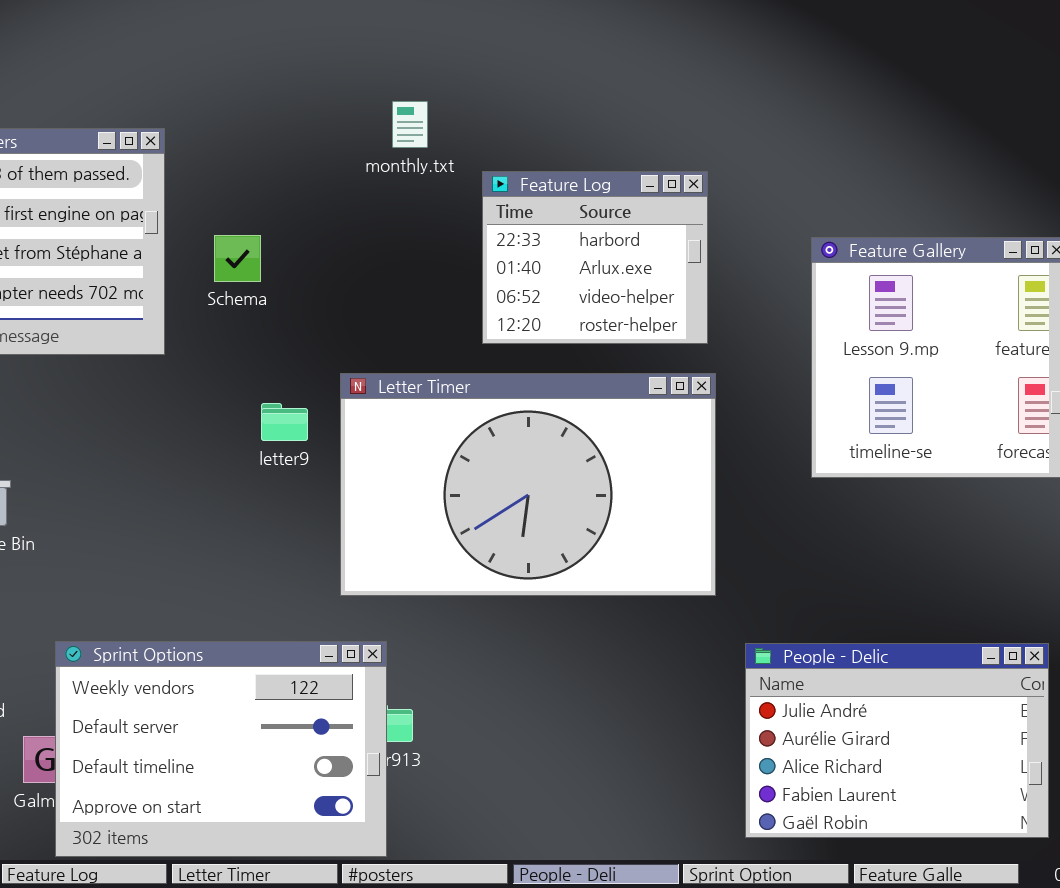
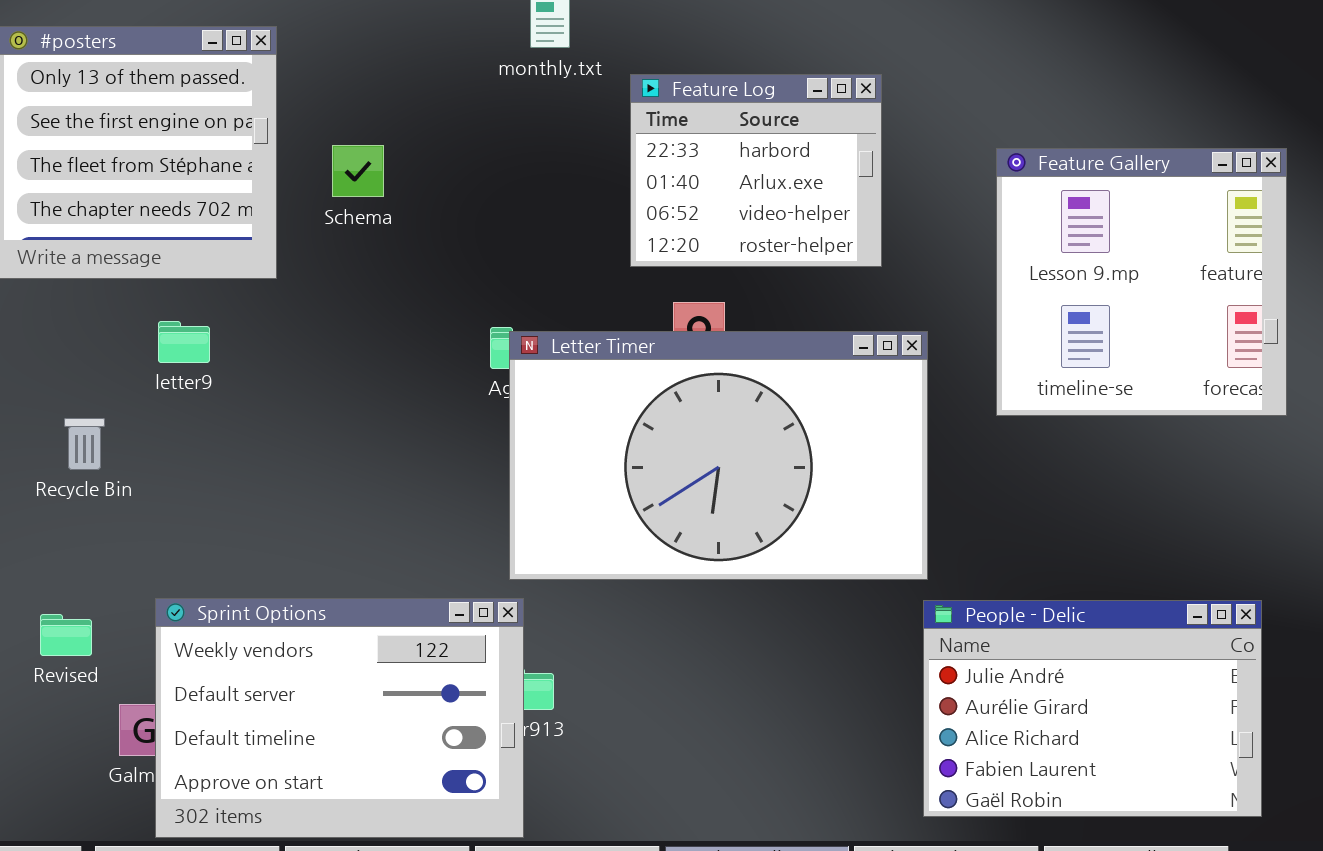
Letter Timer: [340,373,716,596] -> [509,331,928,580], moved
letter9: [261,403,308,441] -> [158,321,210,363], moved

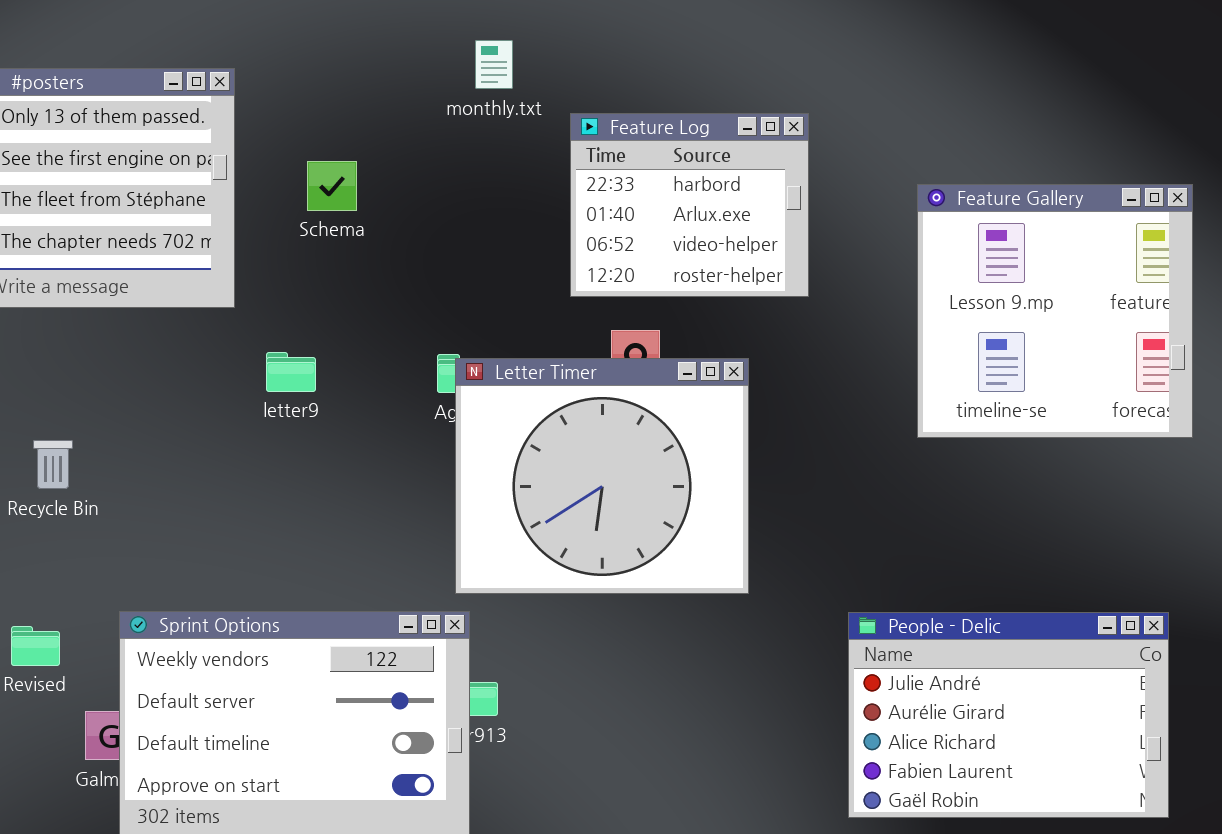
Schema: [332,145,384,197] -> [307,161,357,211], moved
letter9: [158,321,210,363] -> [266,352,316,392], moved
Letter Timer: [509,331,928,580] -> [455,358,749,594], resized

